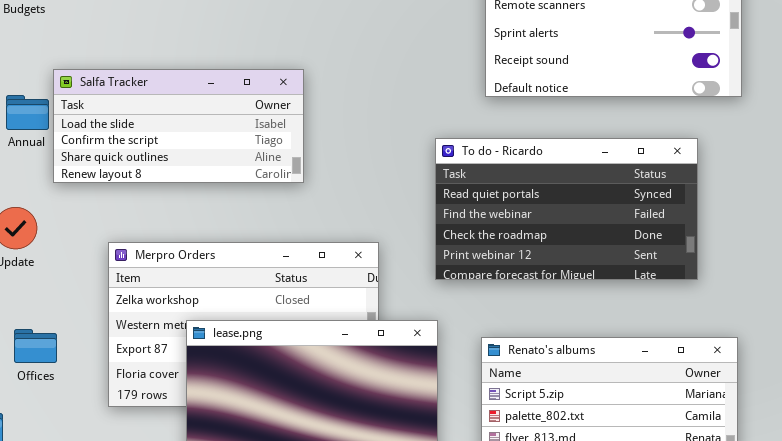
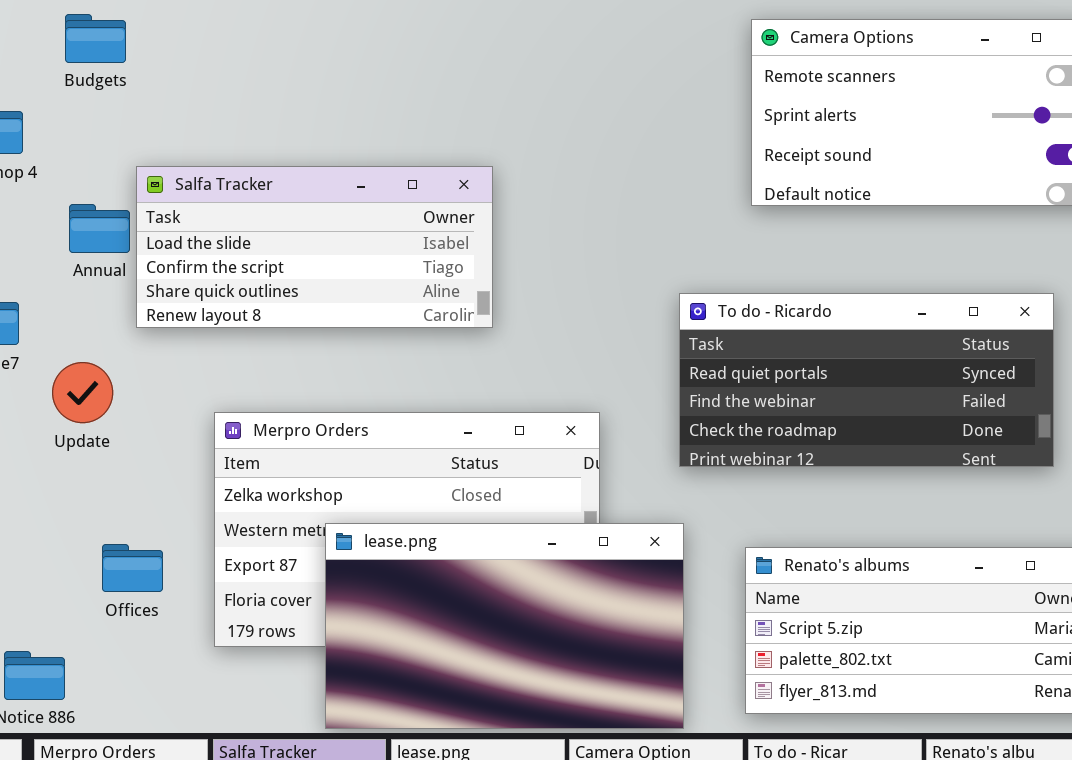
To do - Ricardo: [435,138,698,280] -> [679,293,1054,467], resized
Offices: [14,329,57,363] -> [102,544,163,592], moved

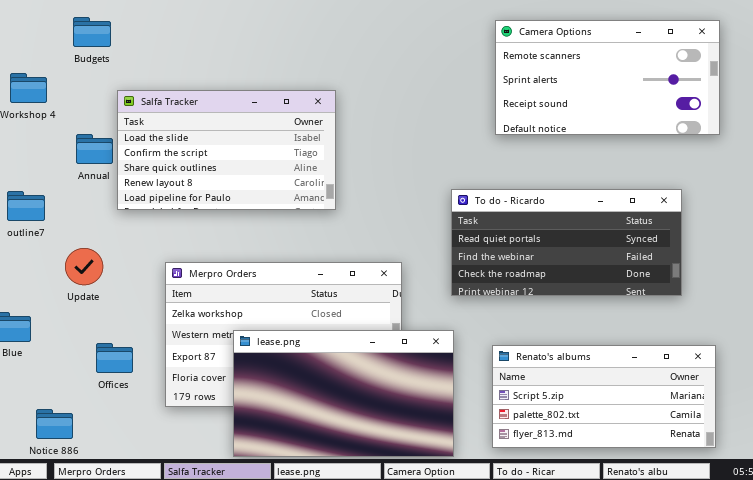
Salfa Tracker: [136,166,493,328] -> [117,90,336,210], resized
Update: [52,362,113,423] -> [65,248,103,285], moved

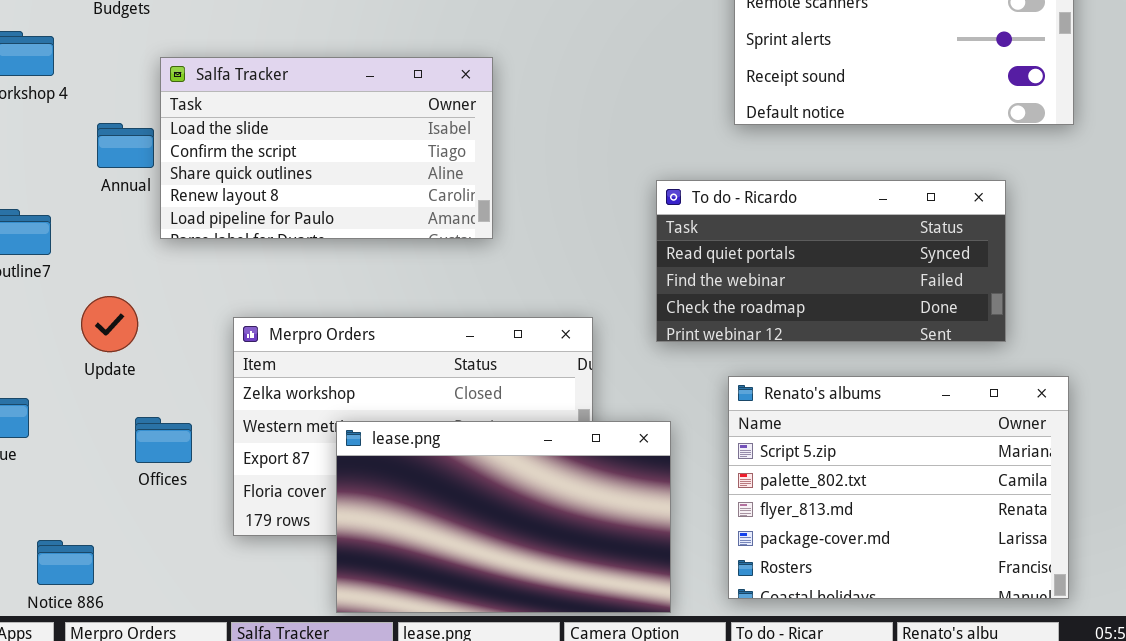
To do - Ricardo: [451,189,682,296] -> [656,180,1006,342], moved
Offices: [96,343,133,373] -> [135,417,192,463], moved
Renato's albums: [492,345,716,448] -> [728,376,1069,599], resized

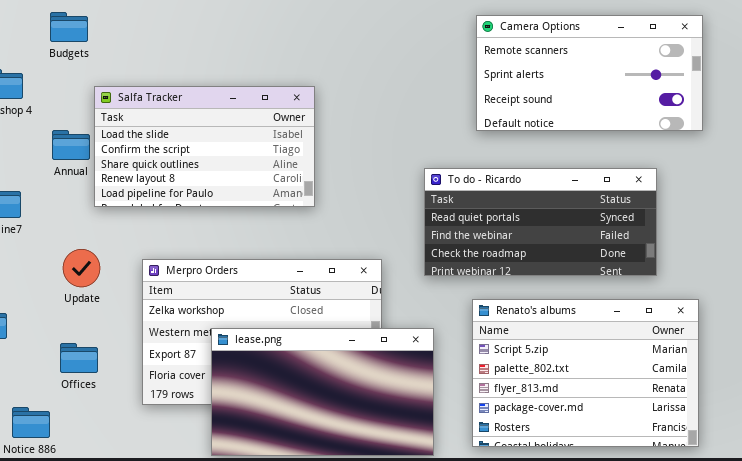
Update: [81,296,138,352] -> [63,249,100,287], moved
Offices: [135,417,192,463] -> [60,343,98,373], moved

